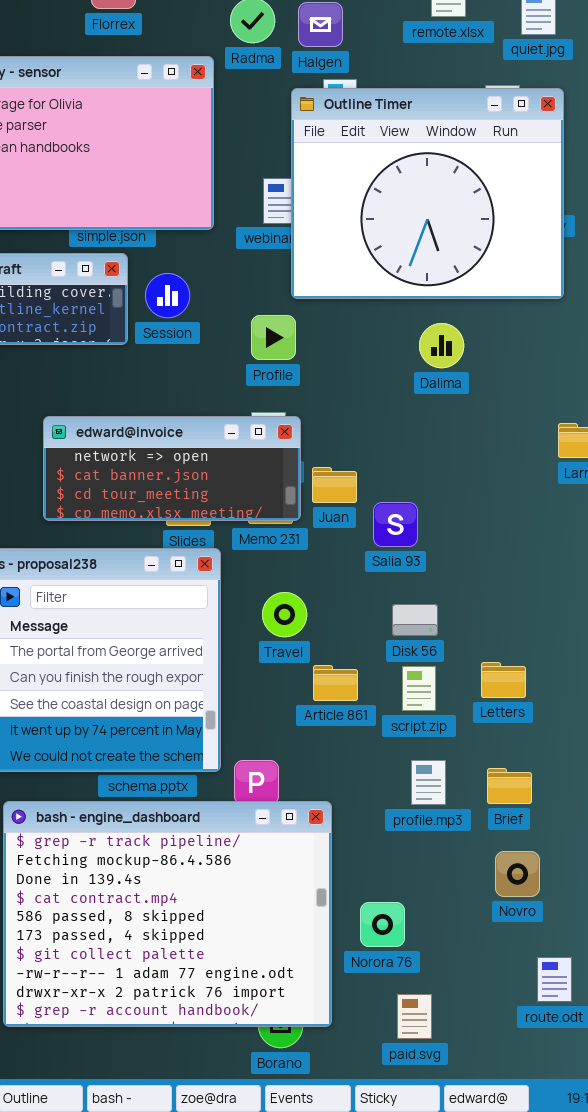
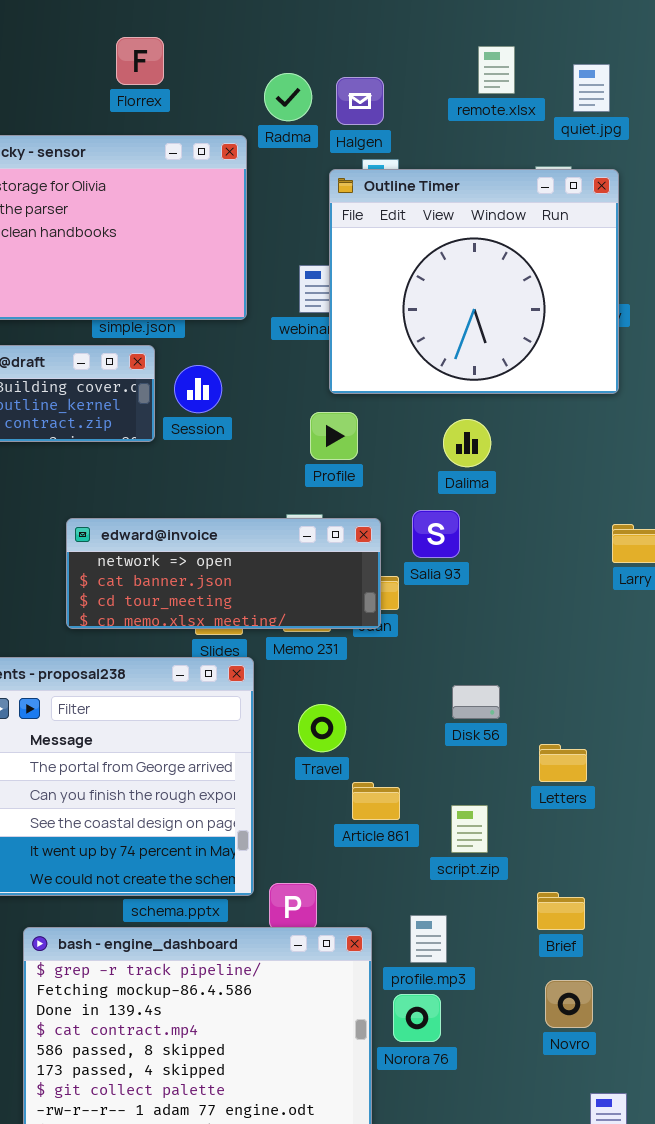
Profile: [251,315,296,360] -> [310,412,358,460], moved
Dalima: [419,323,464,368] -> [443,419,491,467], moved
edward@invoice: [43,416,301,521] -> [66,518,381,629], resized
Salia 93: [373,502,418,547] -> [412,510,460,558], moved
Disk 56: [392,604,438,636] -> [452,685,500,719], moved
Letters: [481,662,526,698] -> [539,744,587,782], moved
script.zip: [402,666,436,711] -> [451,805,488,853], moved
profile.mp3: [411,760,446,805] -> [410,915,447,963], moved
Norora 76: [360,902,405,947] -> [393,994,441,1042], moved

